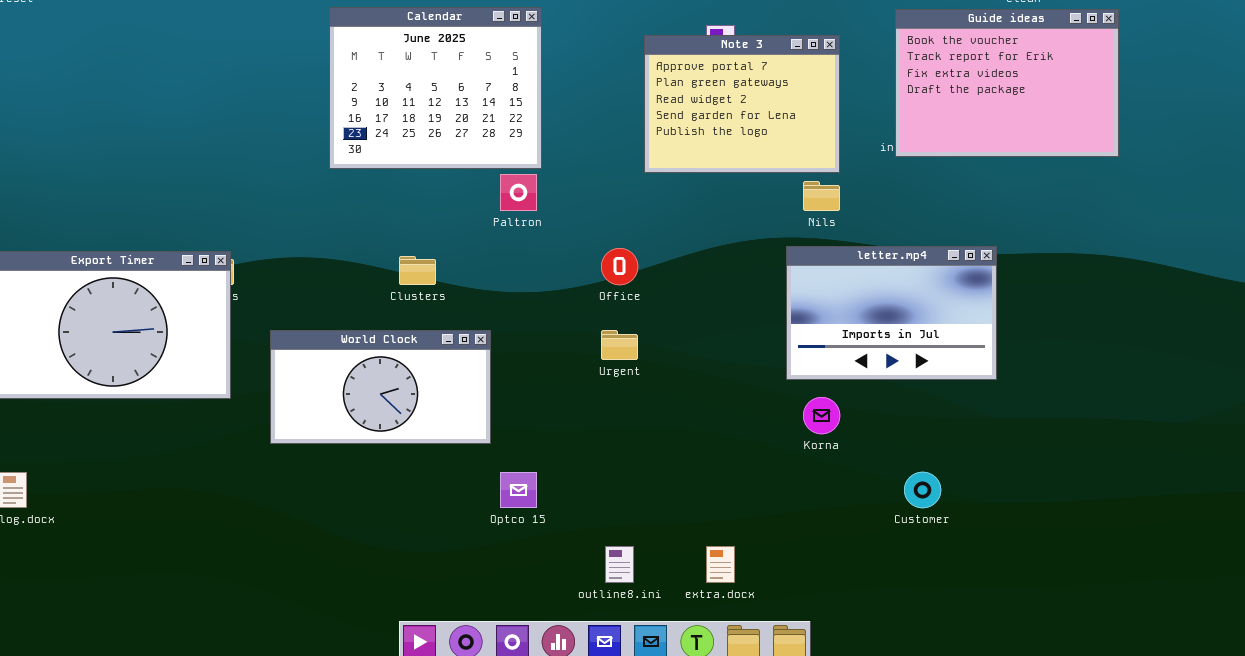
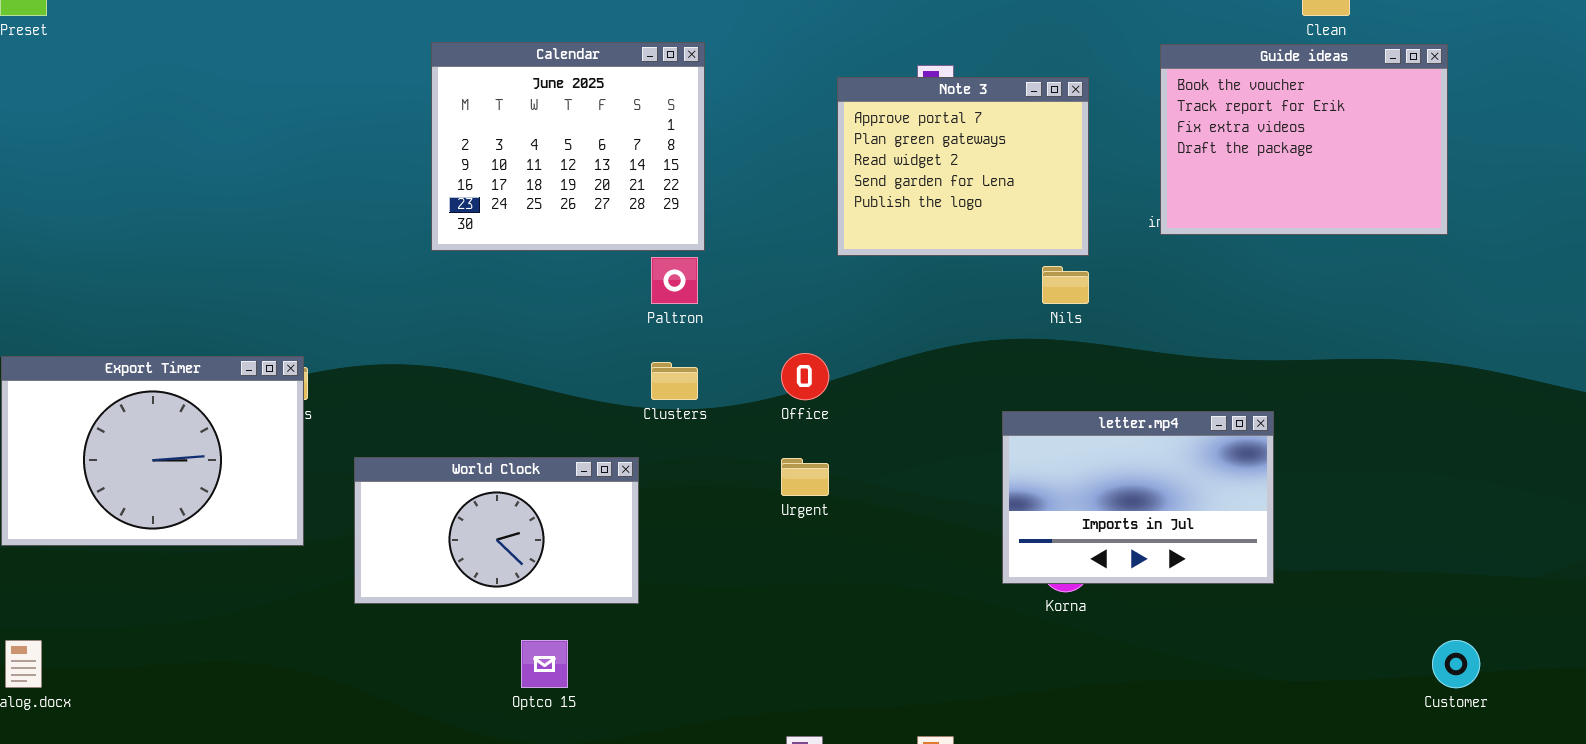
letter.mp4: [786,246,997,380] -> [1002,411,1274,584], moved
Clusters: [399,256,436,285] -> [651,362,698,400], moved
Optco 15: [500,472,537,508] -> [521,640,568,688], moved
Customer: [904,472,941,508] -> [1432,640,1480,688], moved

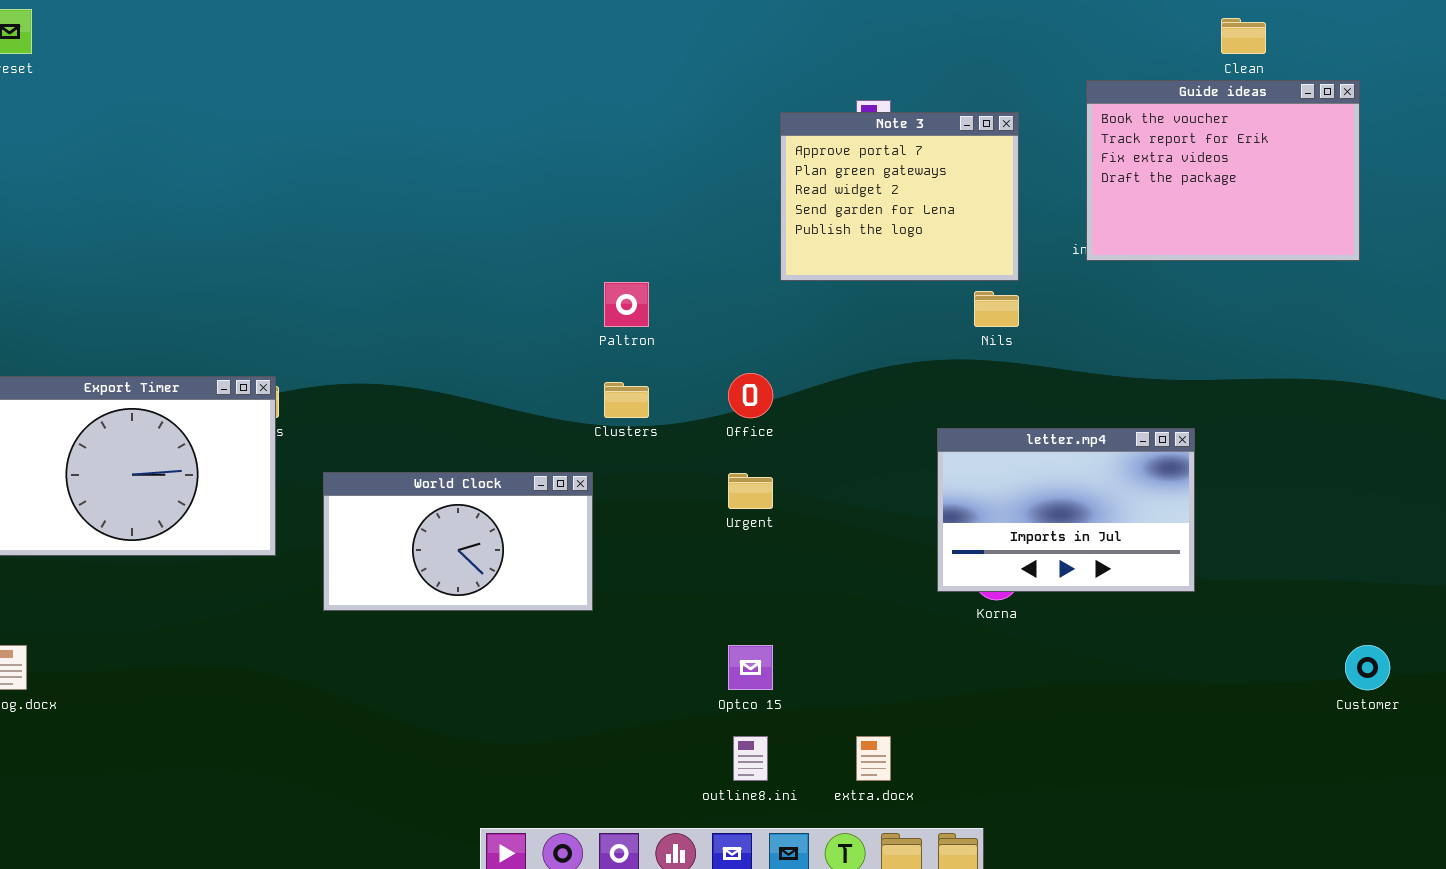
Calendar: [431,42,705,251] -> none, closed
Optco 15: [521,640,568,688] -> [728,645,773,690], moved

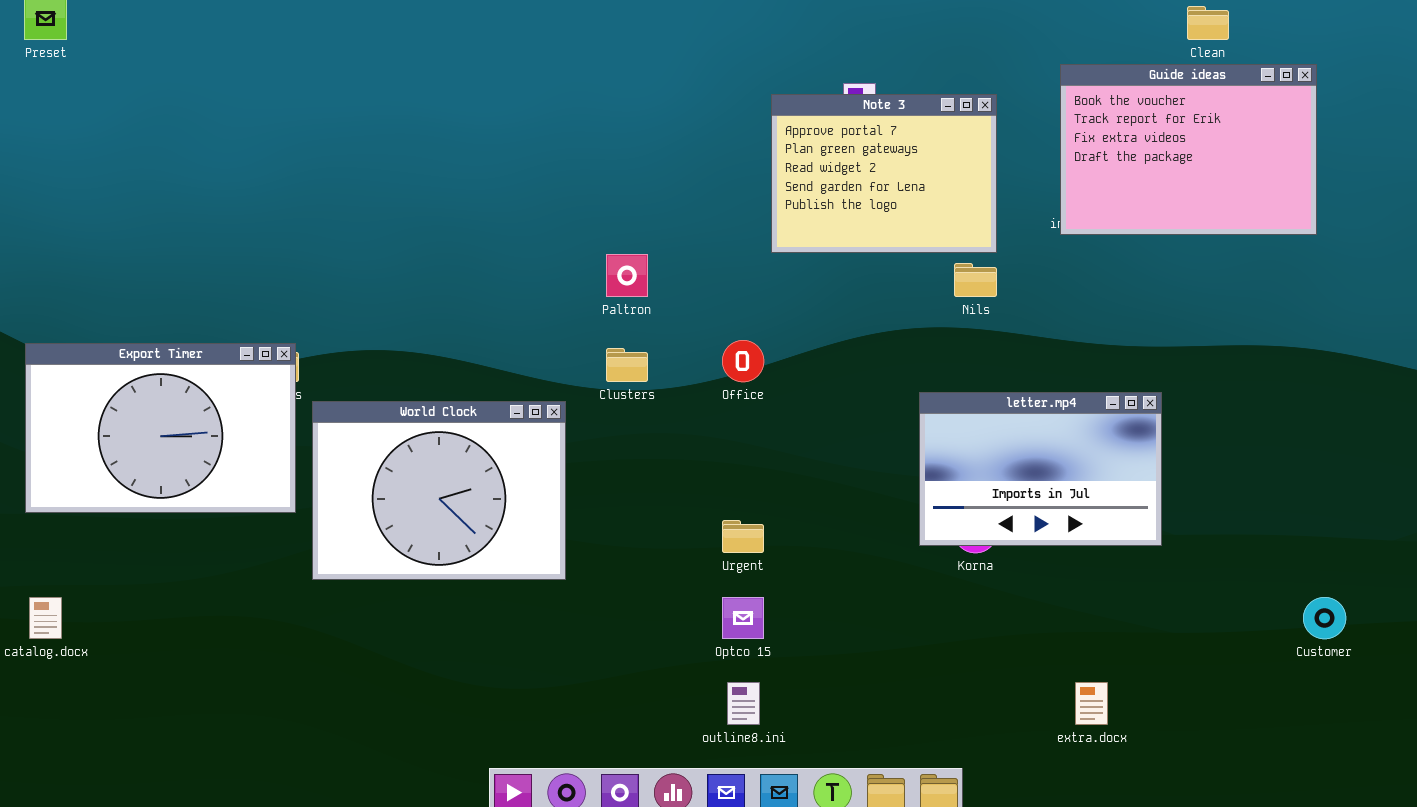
World Clock: [323,472,593,611] -> [312,401,566,580], moved, resized
Urgent: [728,473,773,509] -> [722,520,764,553], moved
extra.docx: [856,736,891,781] -> [1075,682,1108,725], moved

